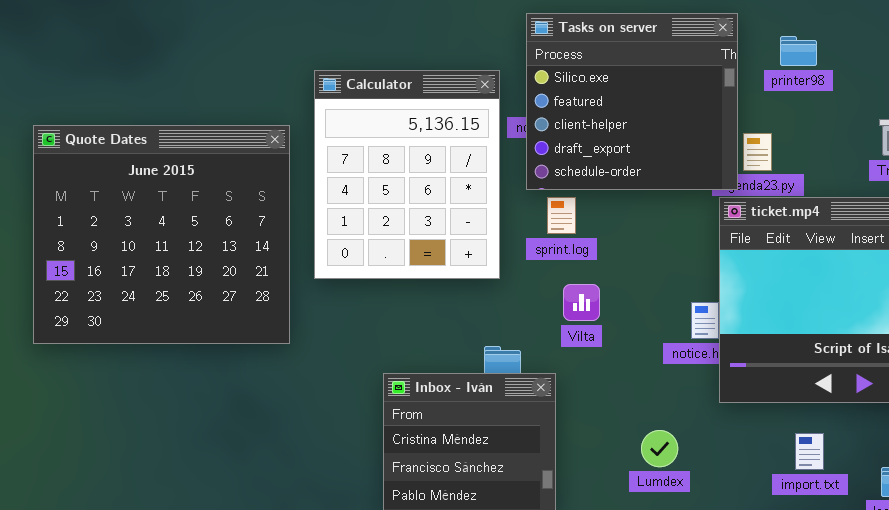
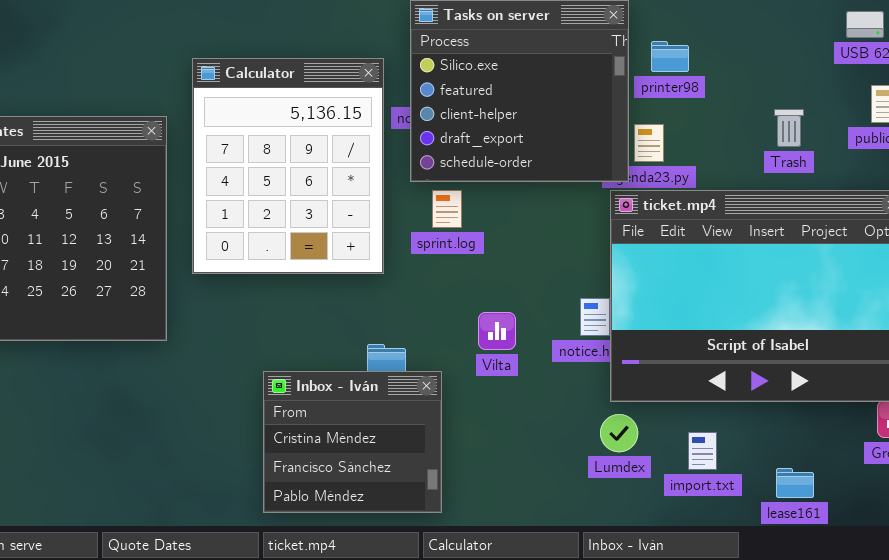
printer98: [780,36,817,66] -> [651,41,689,72], moved
Vilta: [563,284,600,321] -> [478,312,516,350], moved
Lumdex: [641,430,678,467] -> [600,414,638,452], moved

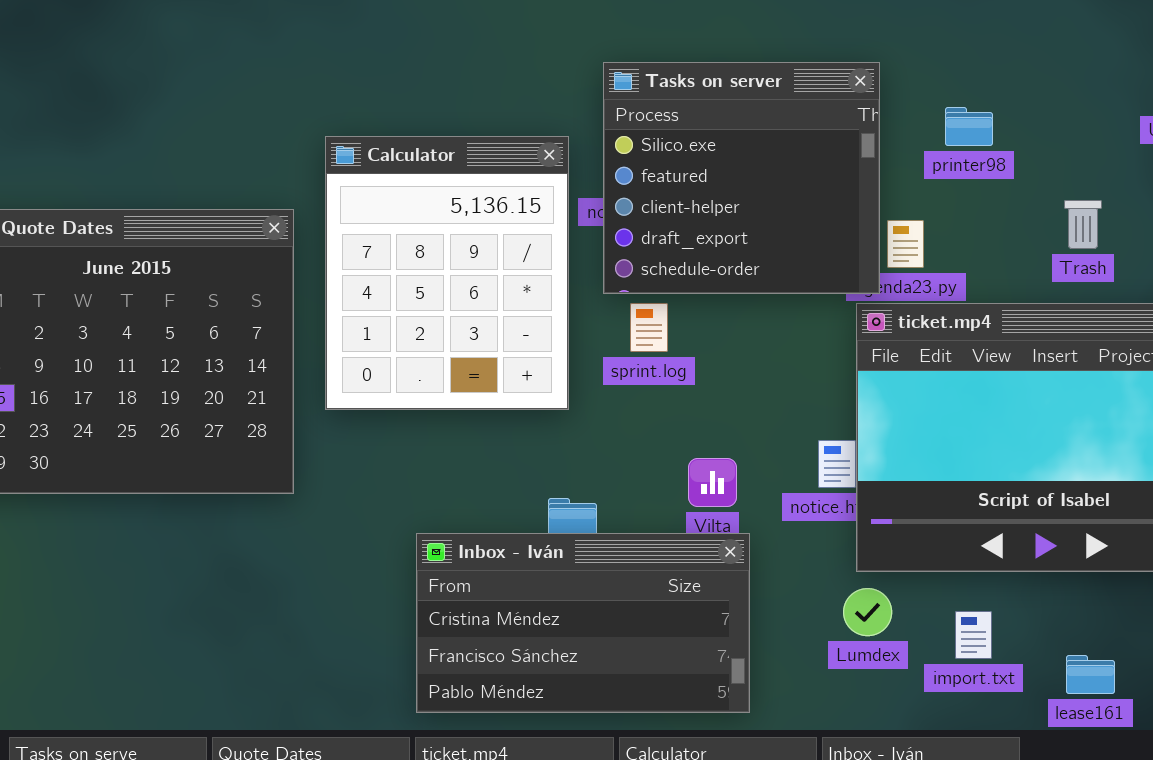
printer98: [651,41,689,72] -> [945,107,993,146], moved
Inbox - Iván: [263,371,442,513] -> [416,533,750,713], resized

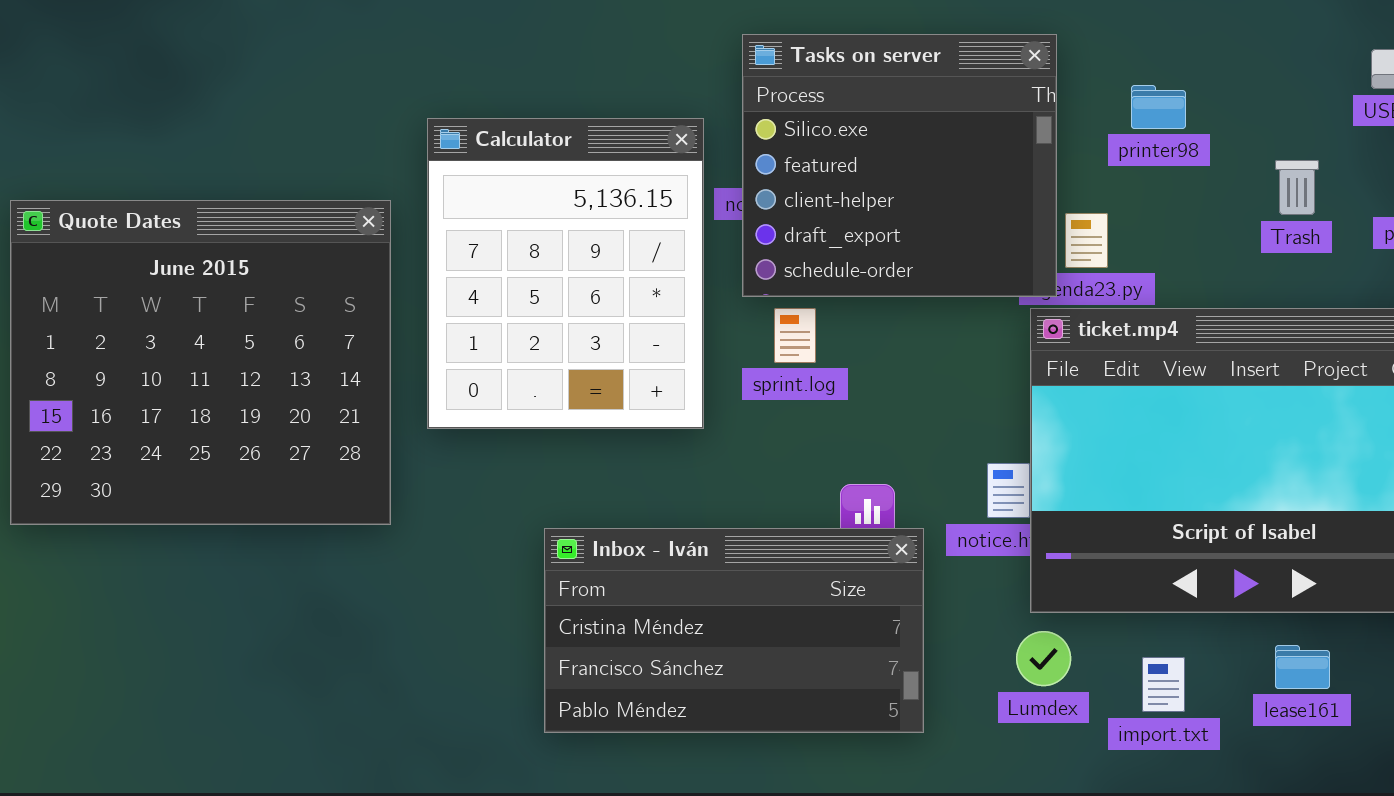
Trash: [1064,200,1102,249] -> [1275,160,1319,215], moved
Inbox - Iván: [416,533,750,713] -> [544,528,924,733], moved
lease161: [1066,655,1115,694] -> [1275,645,1330,689], moved

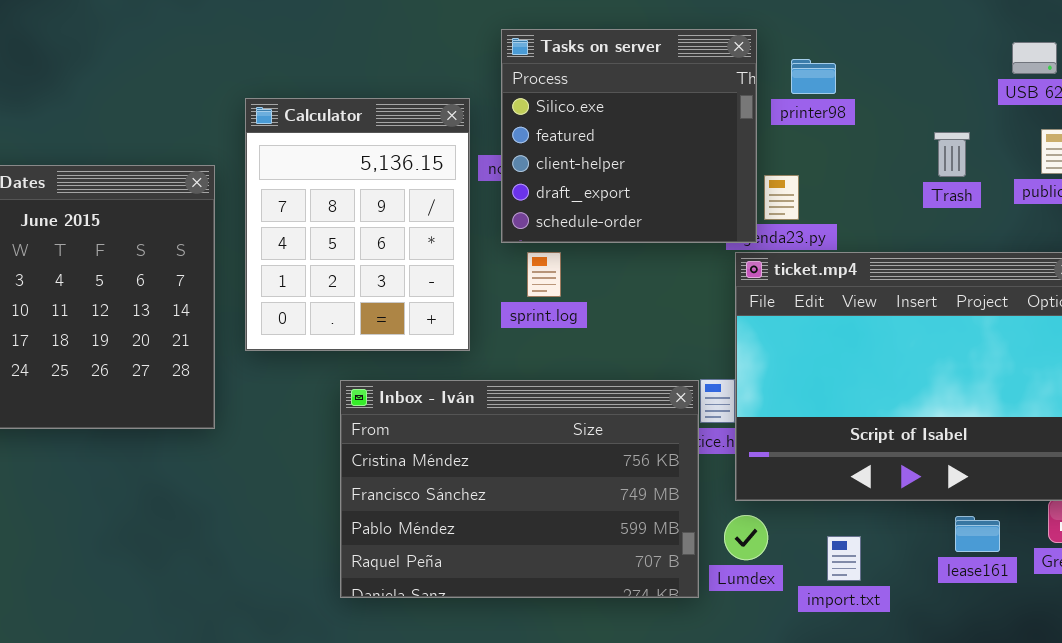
printer98: [1131,85,1186,129] -> [791,59,836,94], moved
Inbox - Iván: [544,528,924,733] -> [340,380,699,598], resized
lease161: [1275,645,1330,689] -> [955,516,1000,552], moved

